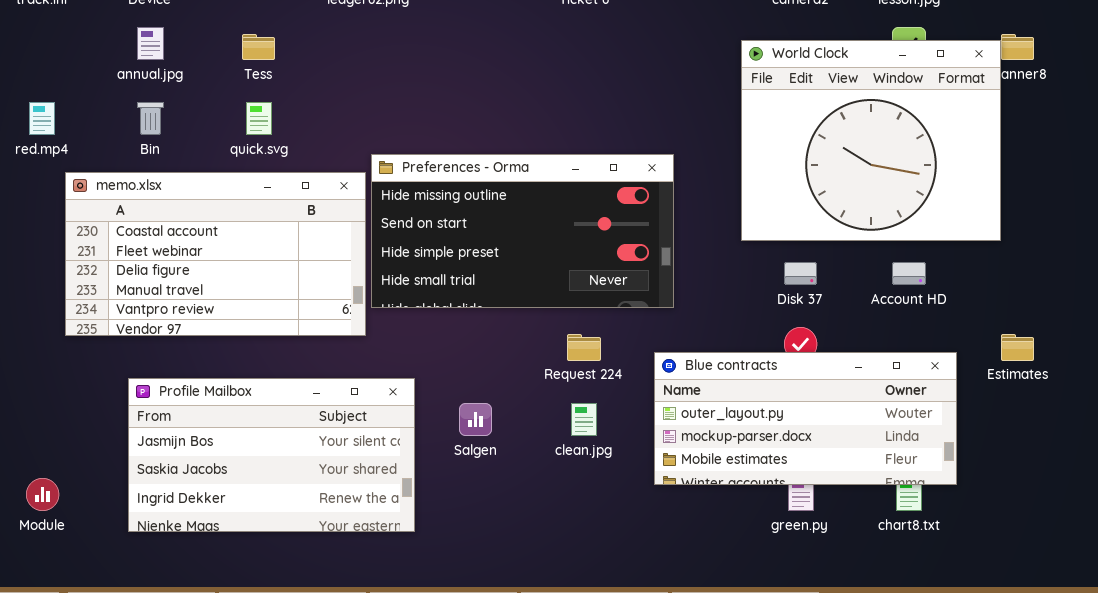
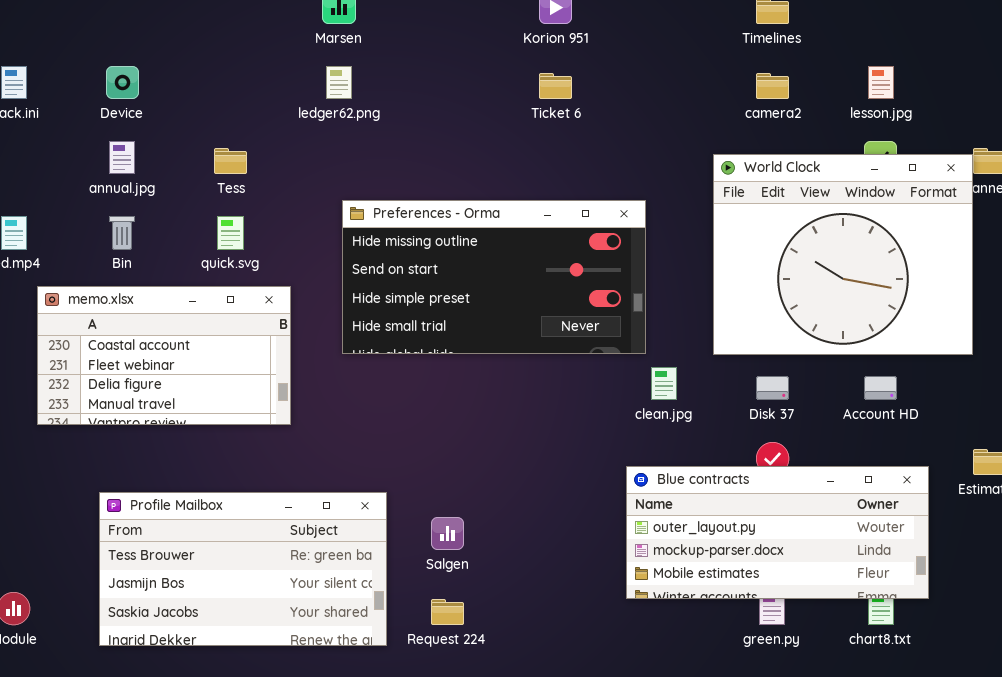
Preferences - Orma: [371,154,674,308] -> [342,200,646,354], moved
memo.xlsx: [65,172,366,336] -> [37,286,291,425], resized
Request 224: [567,334,601,361] -> [431,599,464,625], moved
Profile Mailbox: [128,378,415,532] -> [99,492,387,646], scrolled up 1 row
clean.jpg: [571,403,597,436] -> [651,367,677,400], moved

